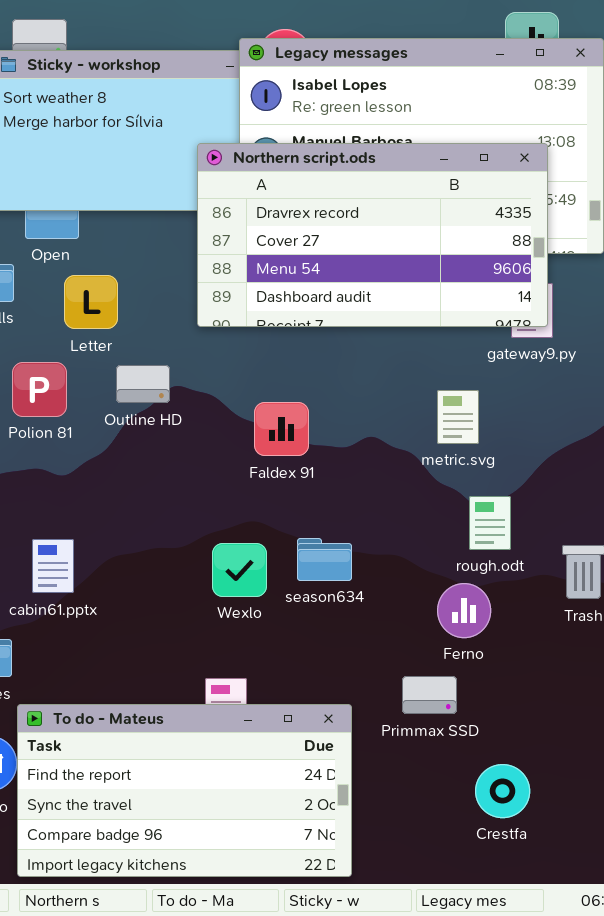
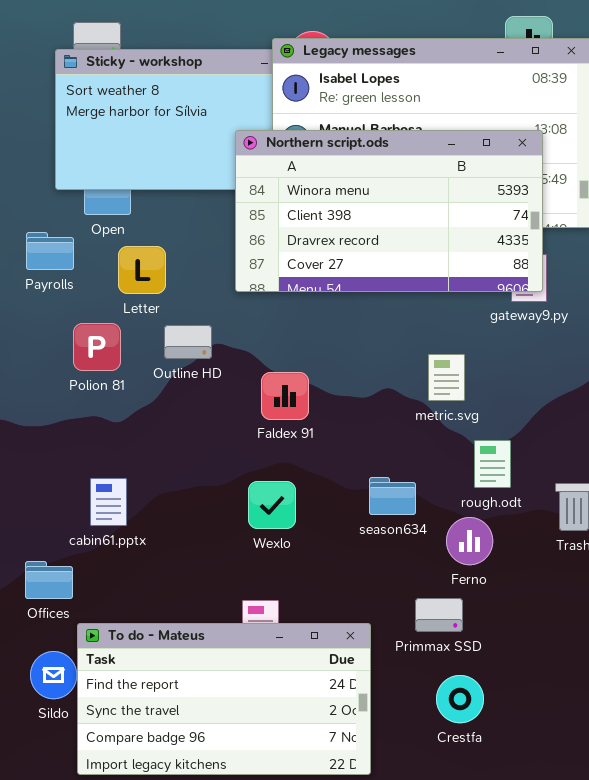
Northern script.ods: [197,143,548,327] -> [235,130,543,292], scrolled up 2 rows
metric.svg: [437,390,479,444] -> [428,354,465,401], moved
Faldex 91: [254,402,309,456] -> [261,372,309,420], moved
season634: [297,538,352,581] -> [369,477,416,515], moved
Crestfa: [475,764,530,818] -> [436,675,484,723], moved

